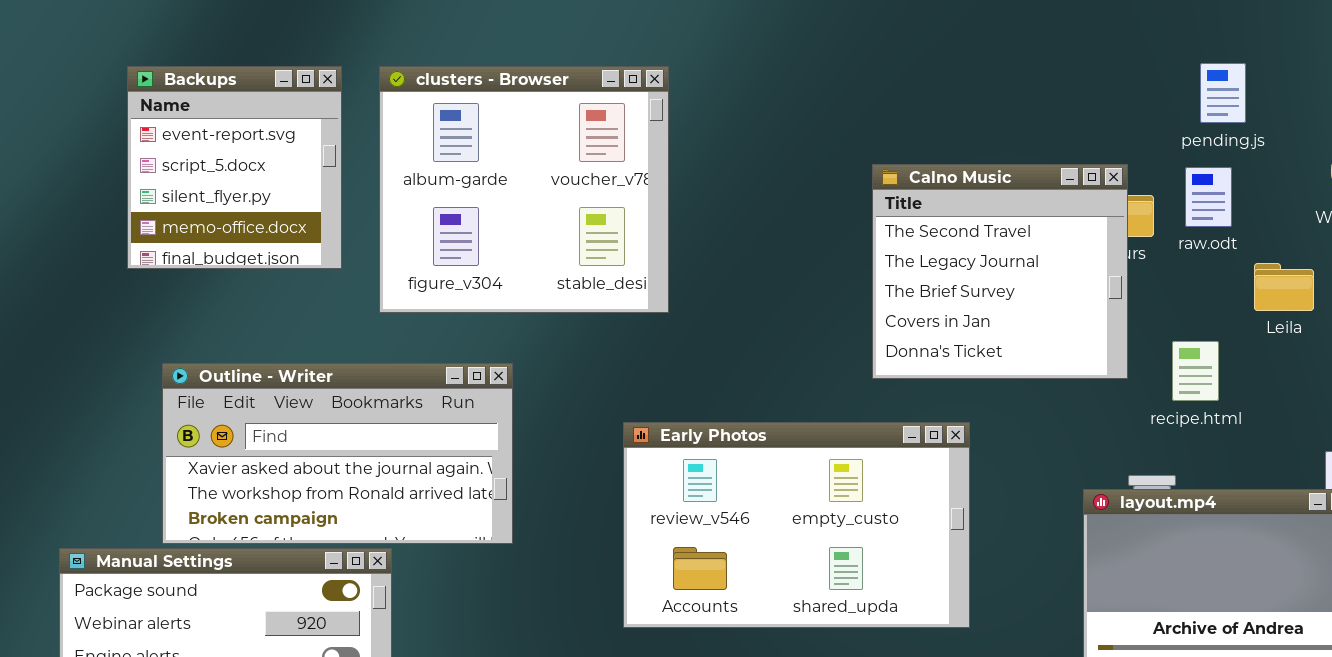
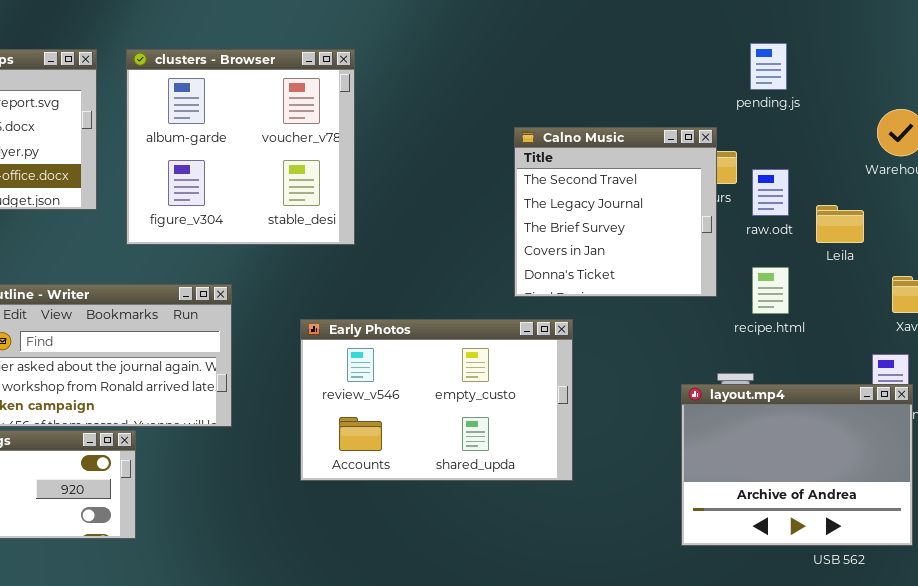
pending.js: [1200,63,1246,123] -> [750,43,787,90], moved
raw.odt: [1185,167,1232,227] -> [752,169,789,216], moved
Early Photos: [623,422,970,628] -> [300,319,573,481], moved

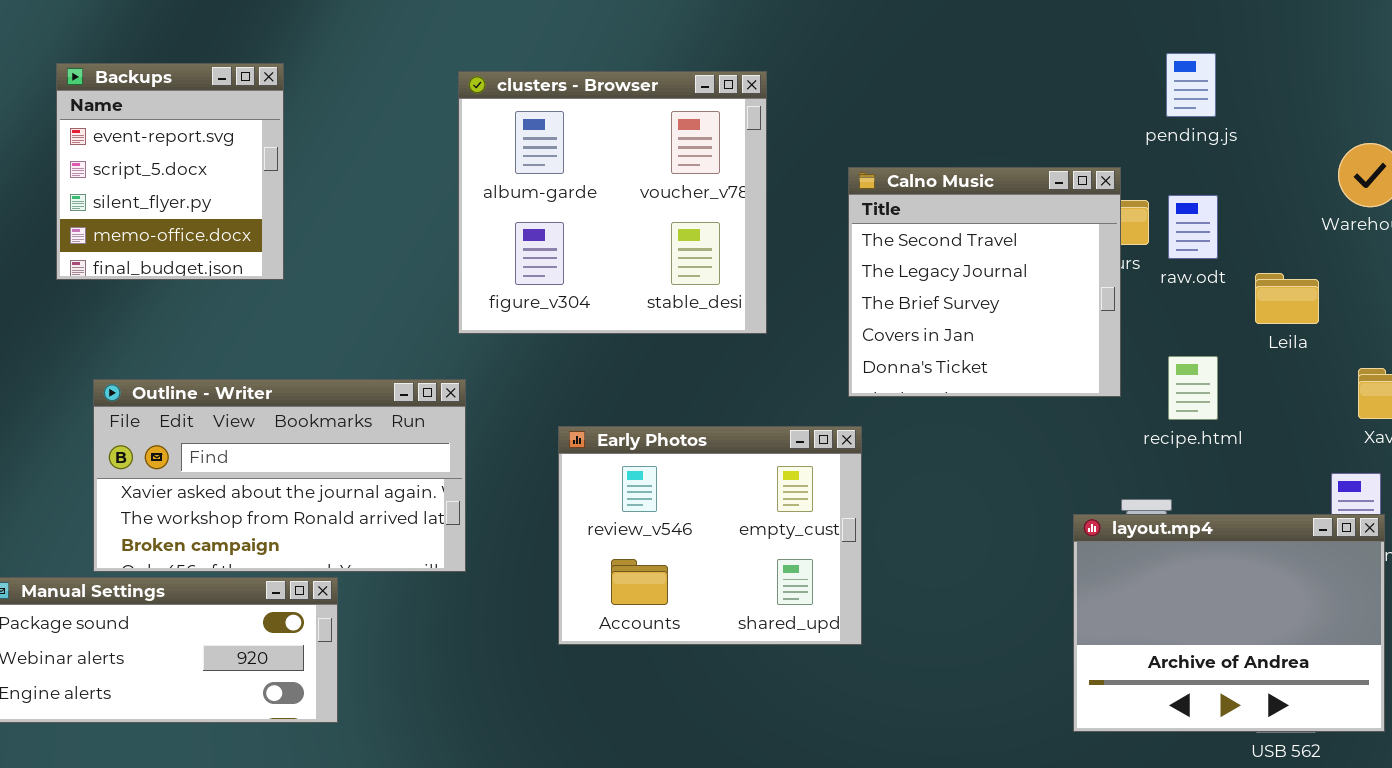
clusters - Browser: [126,49,355,245] -> [458,71,767,334], moved
raw.odt: [752,169,789,216] -> [1168,195,1218,259], moved
Early Photos: [300,319,573,481] -> [558,426,862,645], resized

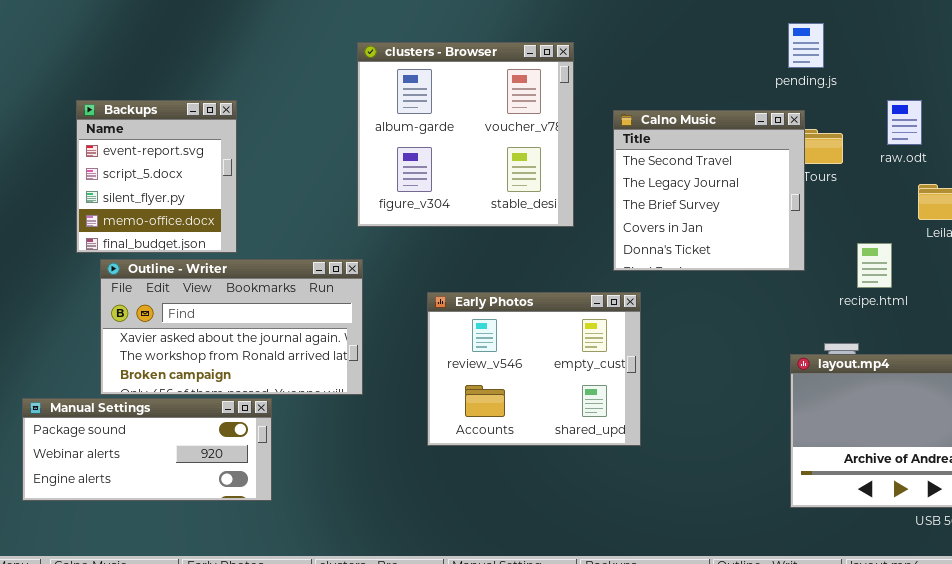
pending.js: [1166,53,1216,117] -> [788,23,824,68], moved
Backups: [56,63,284,280] -> [76,100,237,253], moved
Calno Music: [848,167,1121,397] -> [613,110,805,271], moved
raw.odt: [1168,195,1218,259] -> [887,100,922,145], moved

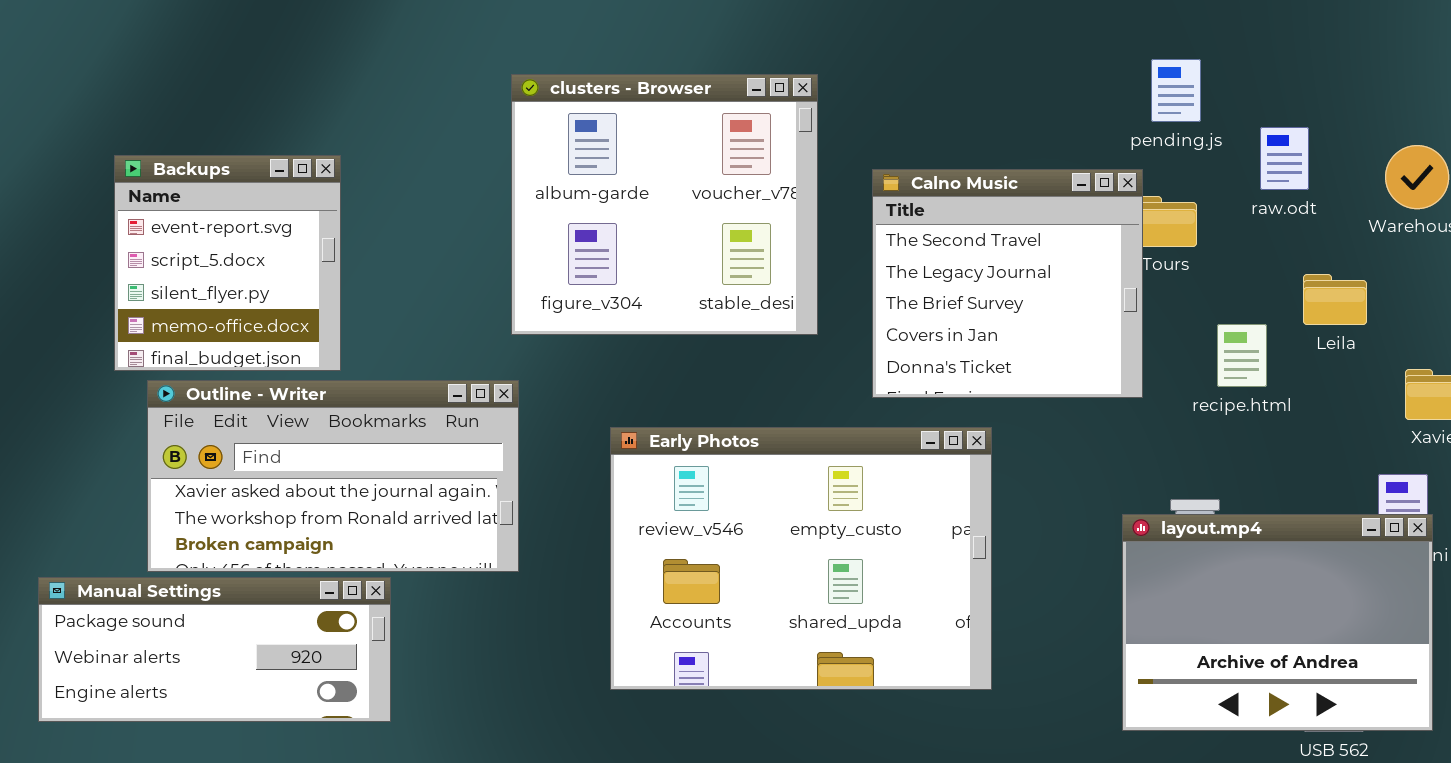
pending.js: [788,23,824,68] -> [1151,59,1201,122], moved
raw.odt: [887,100,922,145] -> [1260,127,1309,190], moved
recipe.html: [857,243,892,288] -> [1217,324,1267,387], moved
Early Photos: [427,292,641,446] -> [610,427,992,690], resized

